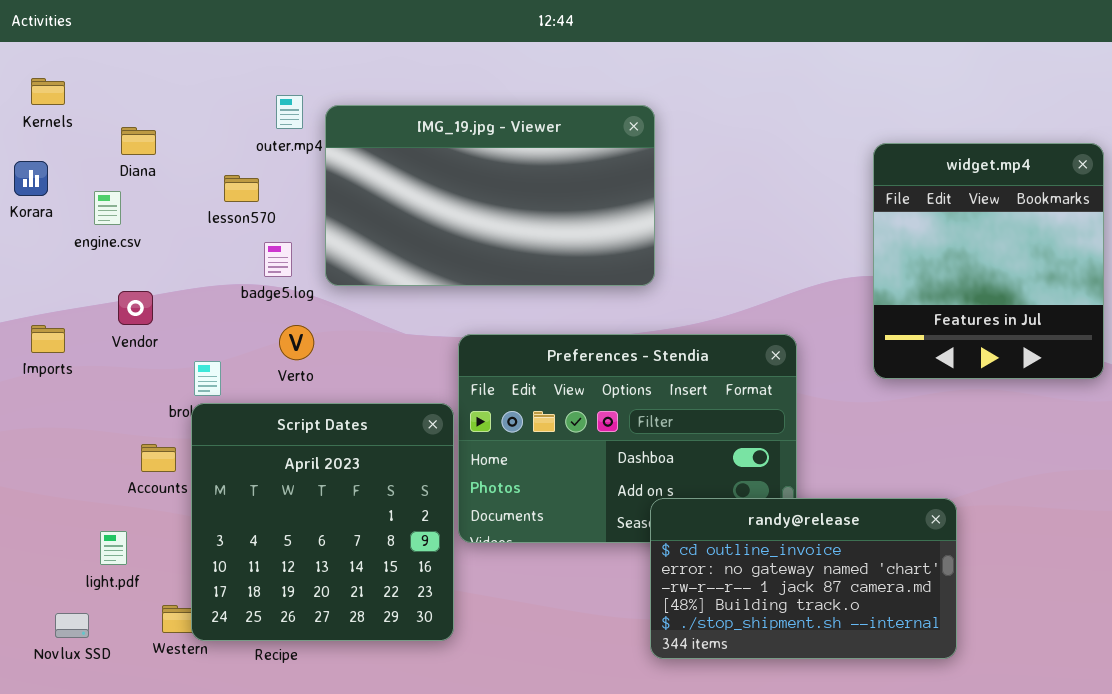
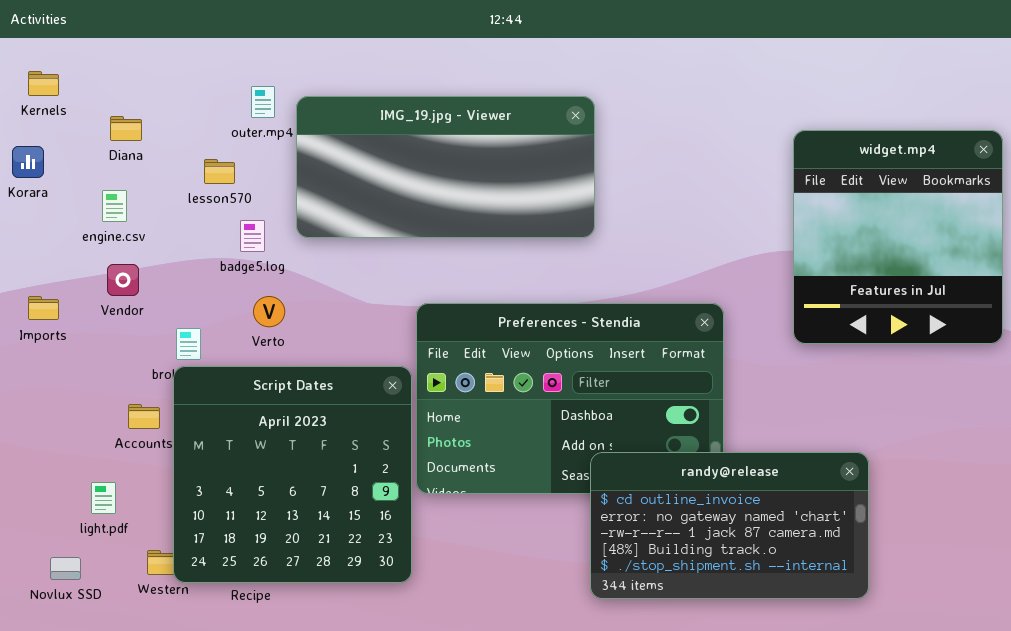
IMG_19.jpg - Viewer: [325,105,655,286] -> [296,96,595,238], resized
engine.csv: [94,191,121,225] -> [102,190,127,222], moved

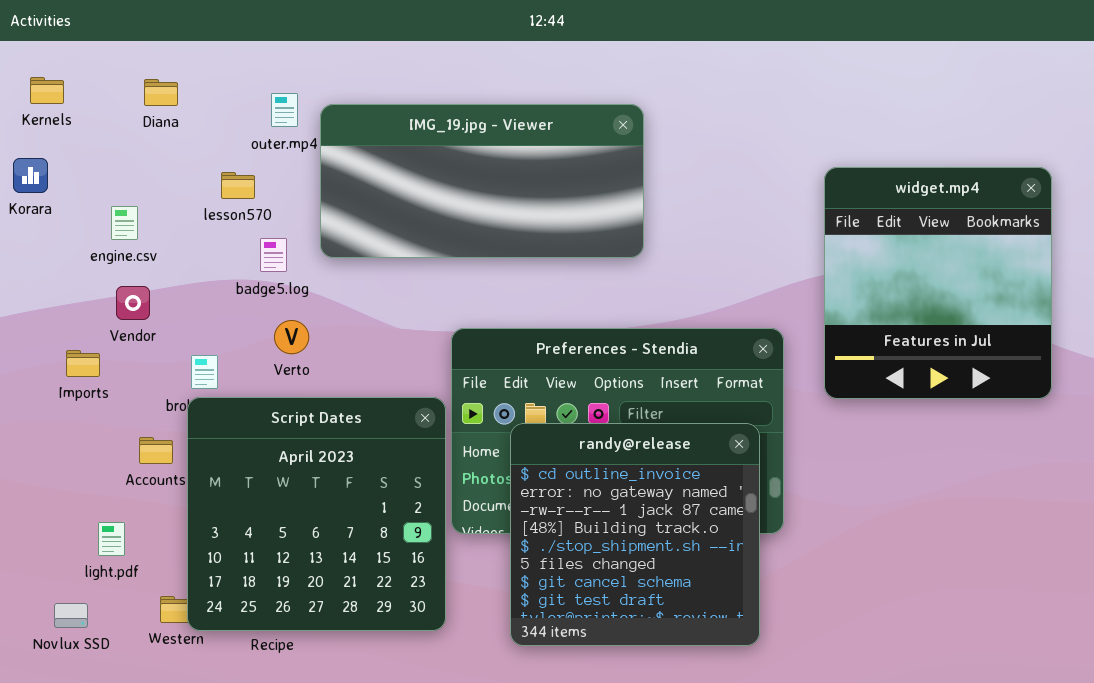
Diana: [110,116,142,141] -> [144,79,178,106], moved
widget.mp4: [793,130,1003,344] -> [824,167,1052,399], moved
Imports: [28,296,59,320] -> [66,350,100,377], moved
randy@release: [590,452,869,599] -> [510,423,760,646], moved, resized

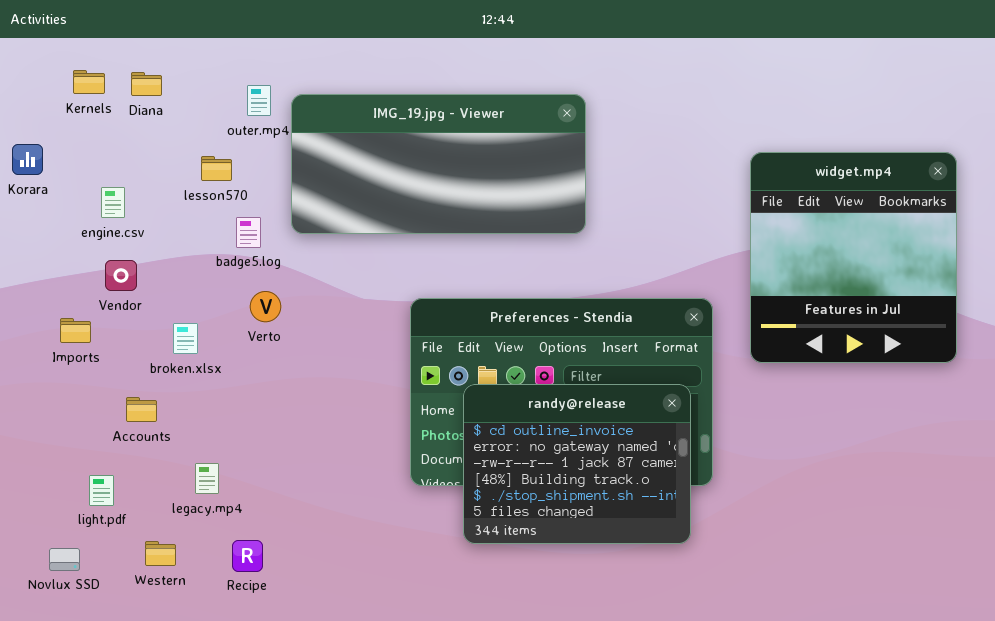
Kernels: [30,77,64,104] -> [73,70,105,94], moved
Script Dates: [187,397,446,631] -> none, closed
randy@release: [510,423,760,646] -> [463,384,691,544], resized

